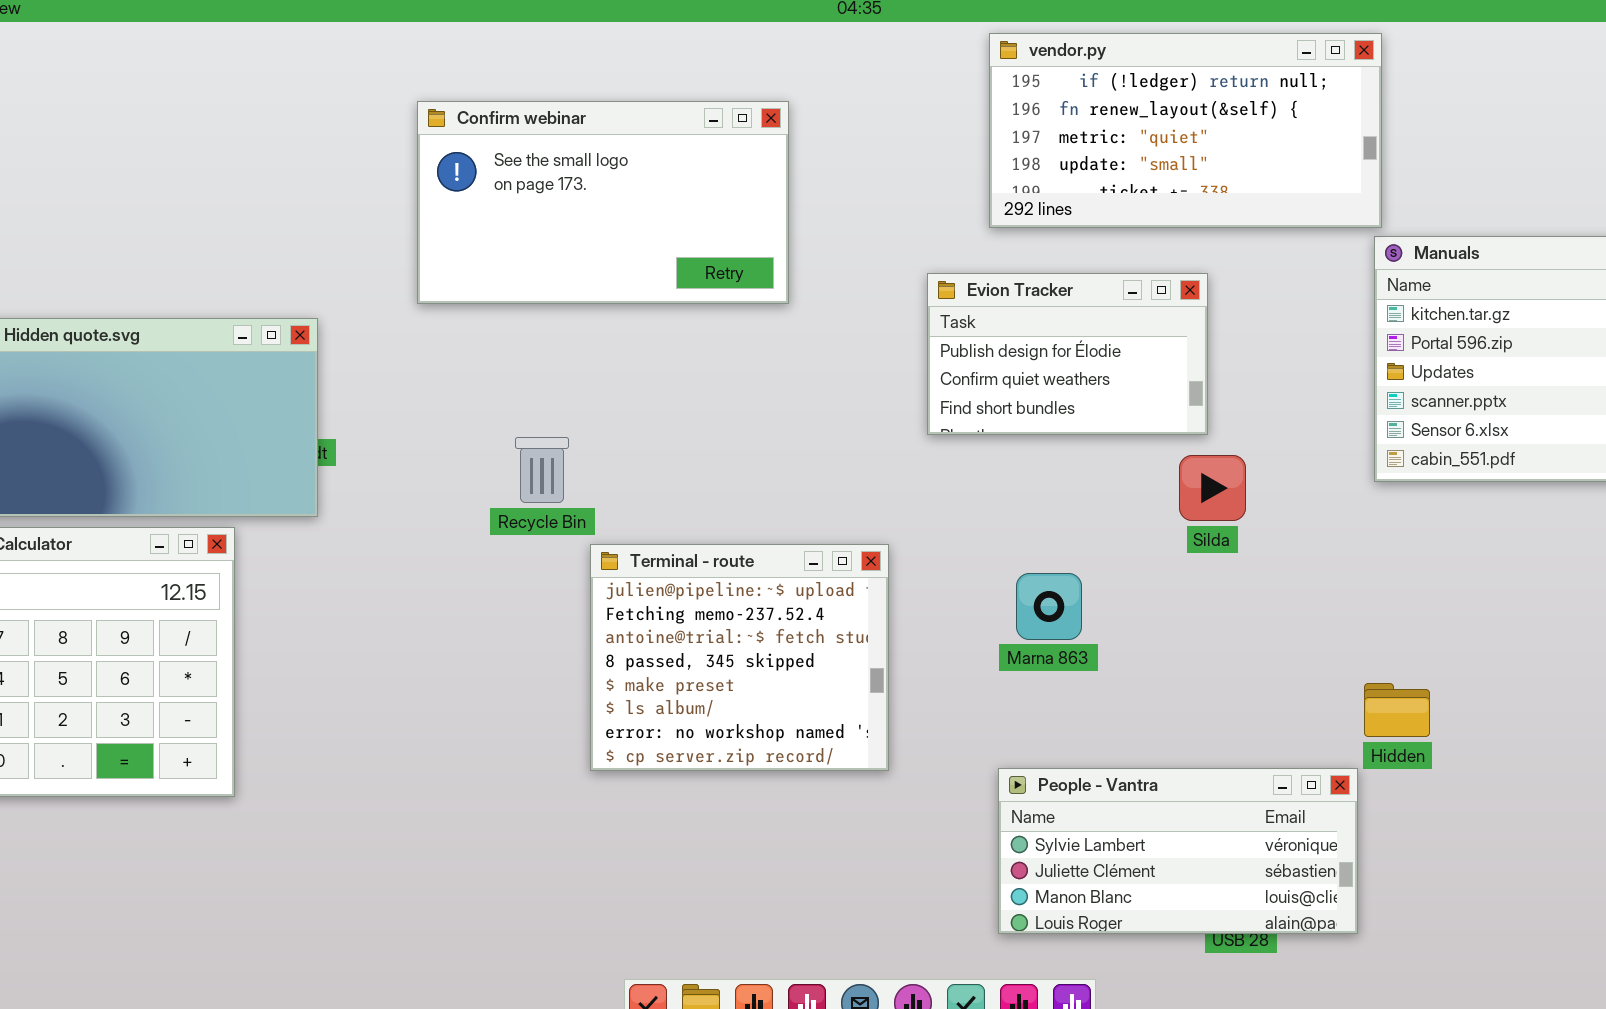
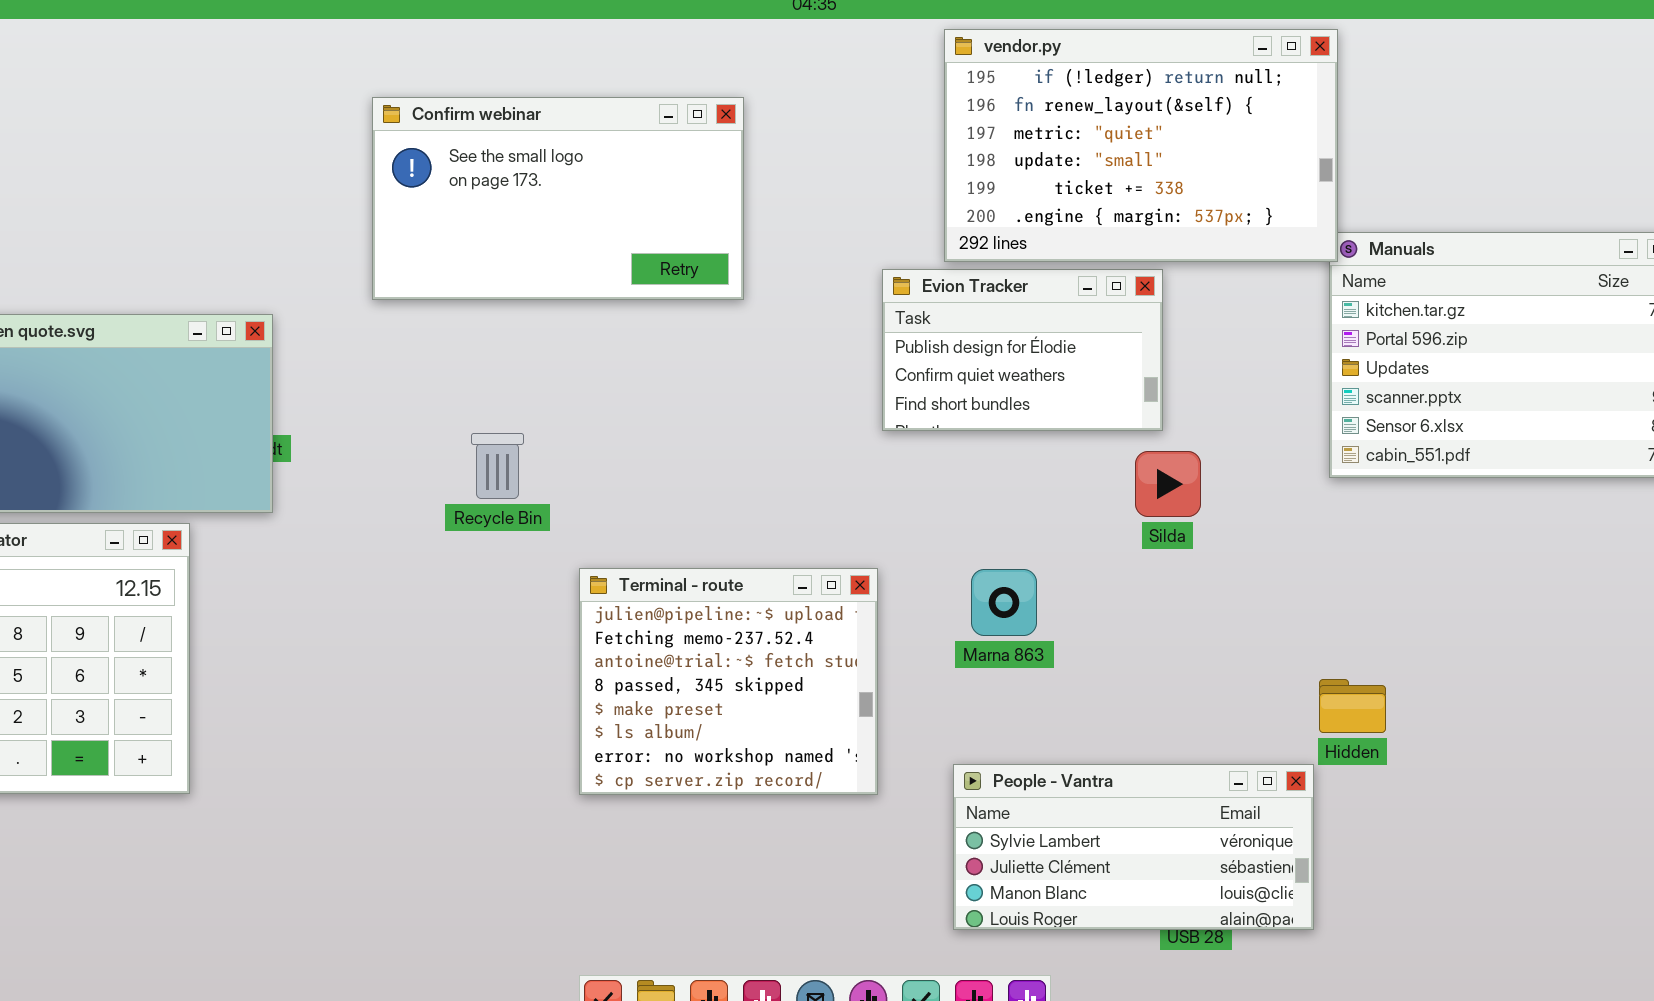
vendor.py: [989,33,1382,228] -> [944,29,1338,262], resized
Terminal - route: [590,544,889,771] -> [579,568,878,795], moved

